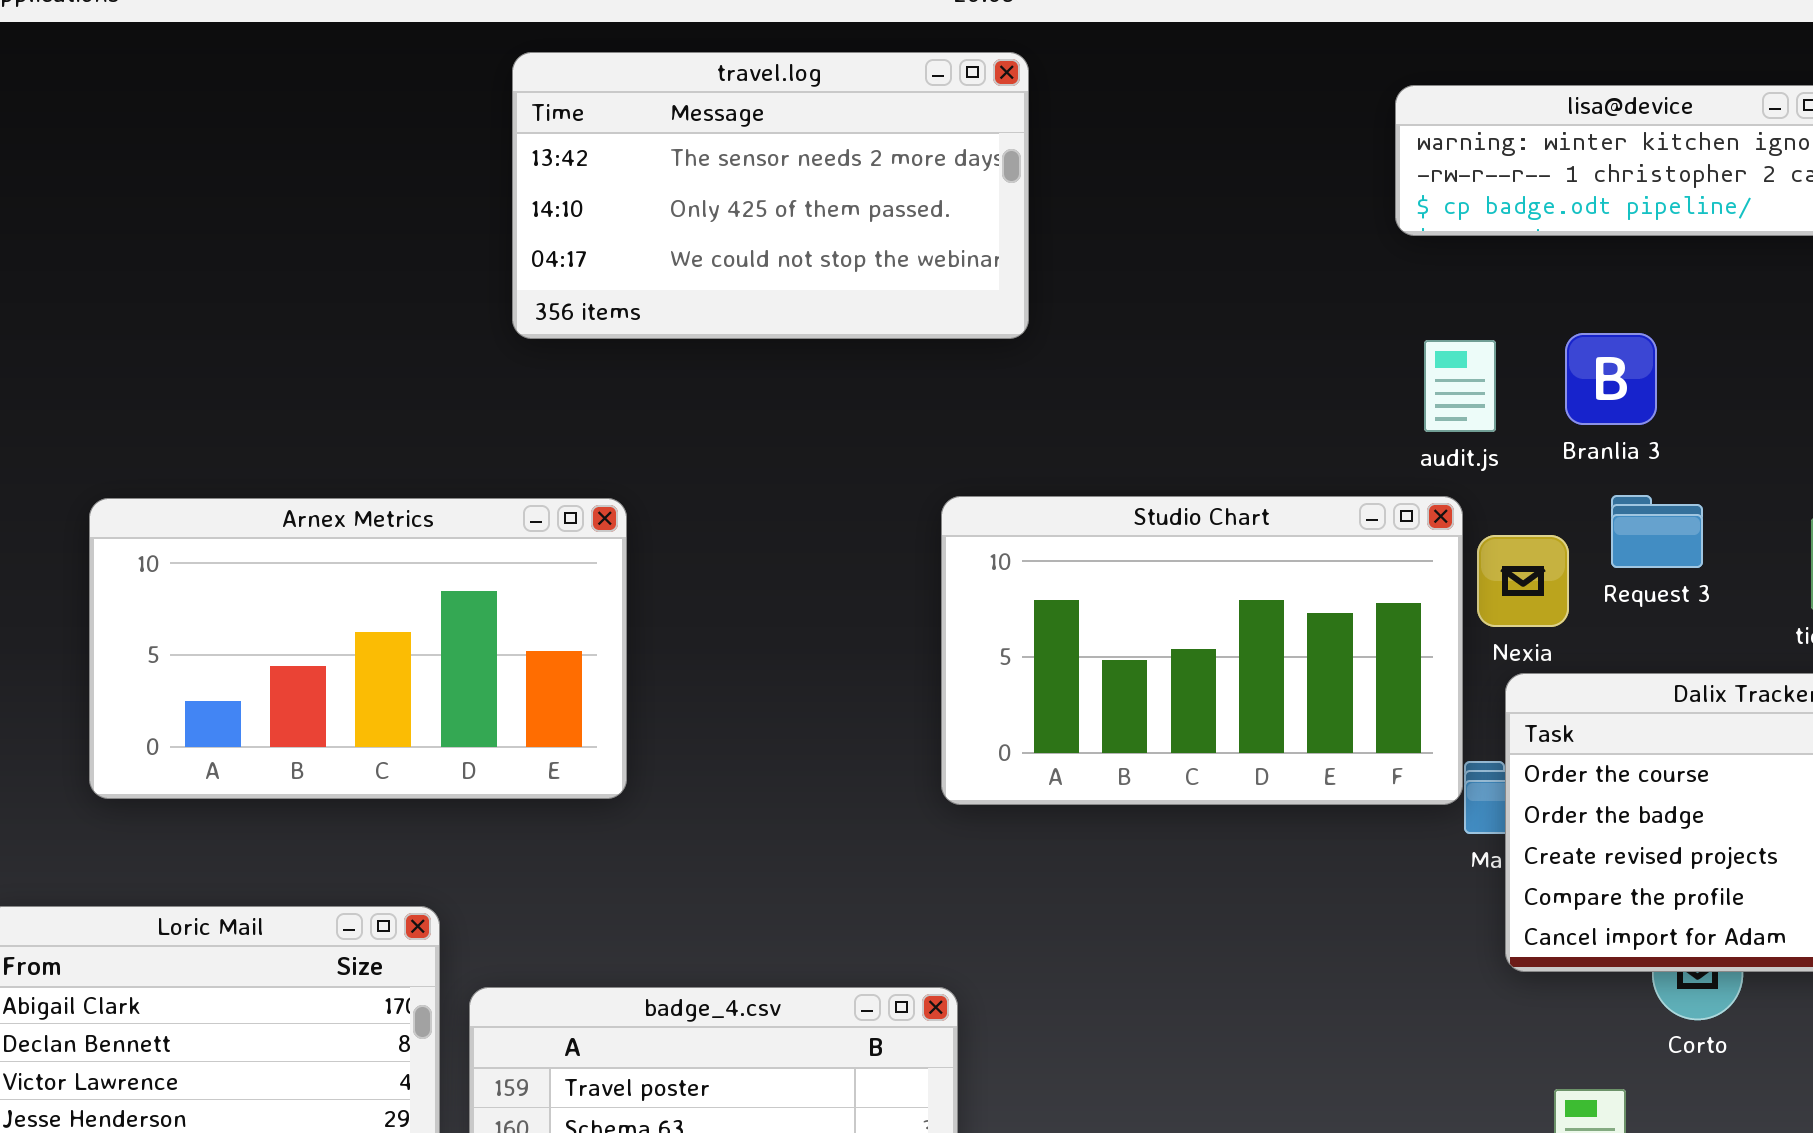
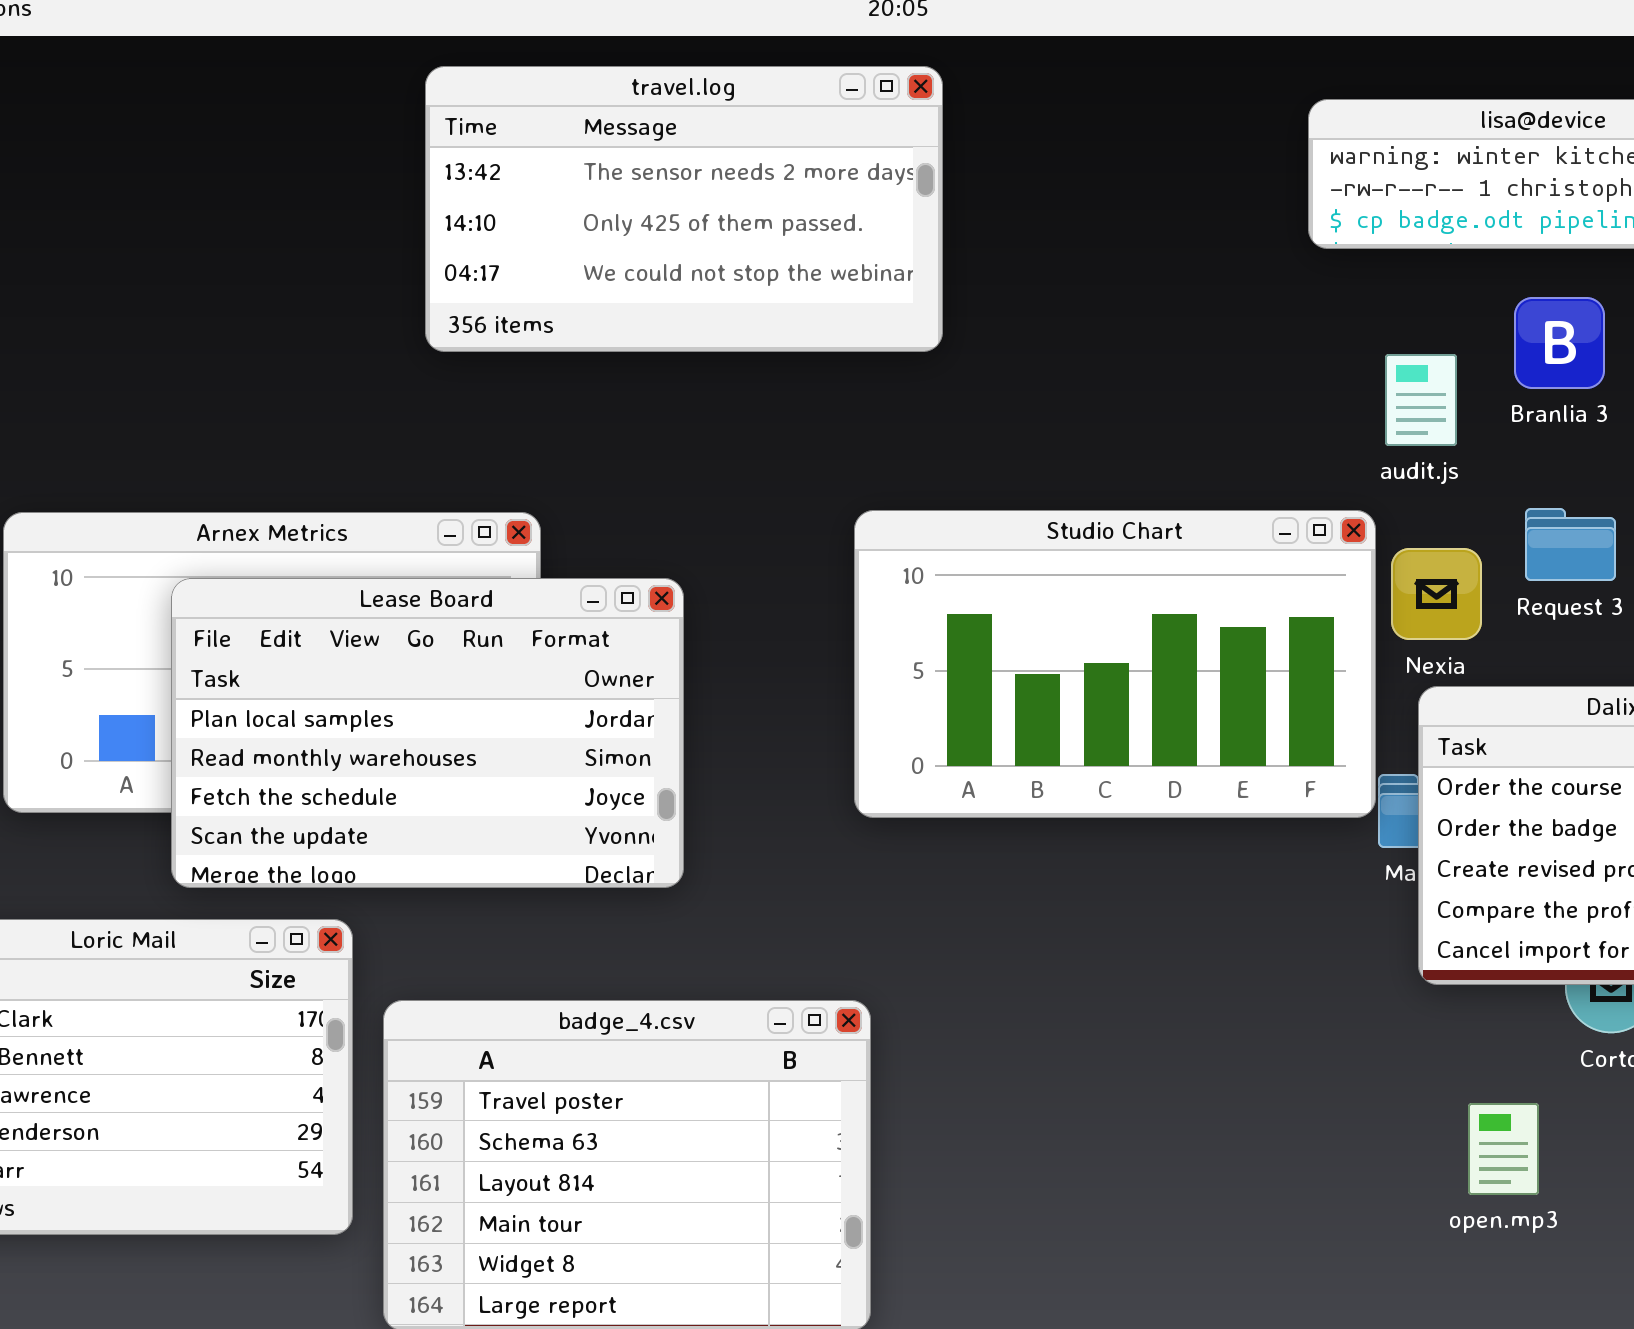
Branlia 3: [1565,333,1657,425] -> [1514,297,1605,389], moved
audit.js: [1424,340,1496,432] -> [1385,354,1457,446], moved
Lease Board: none -> [171,578,684,888], opened

